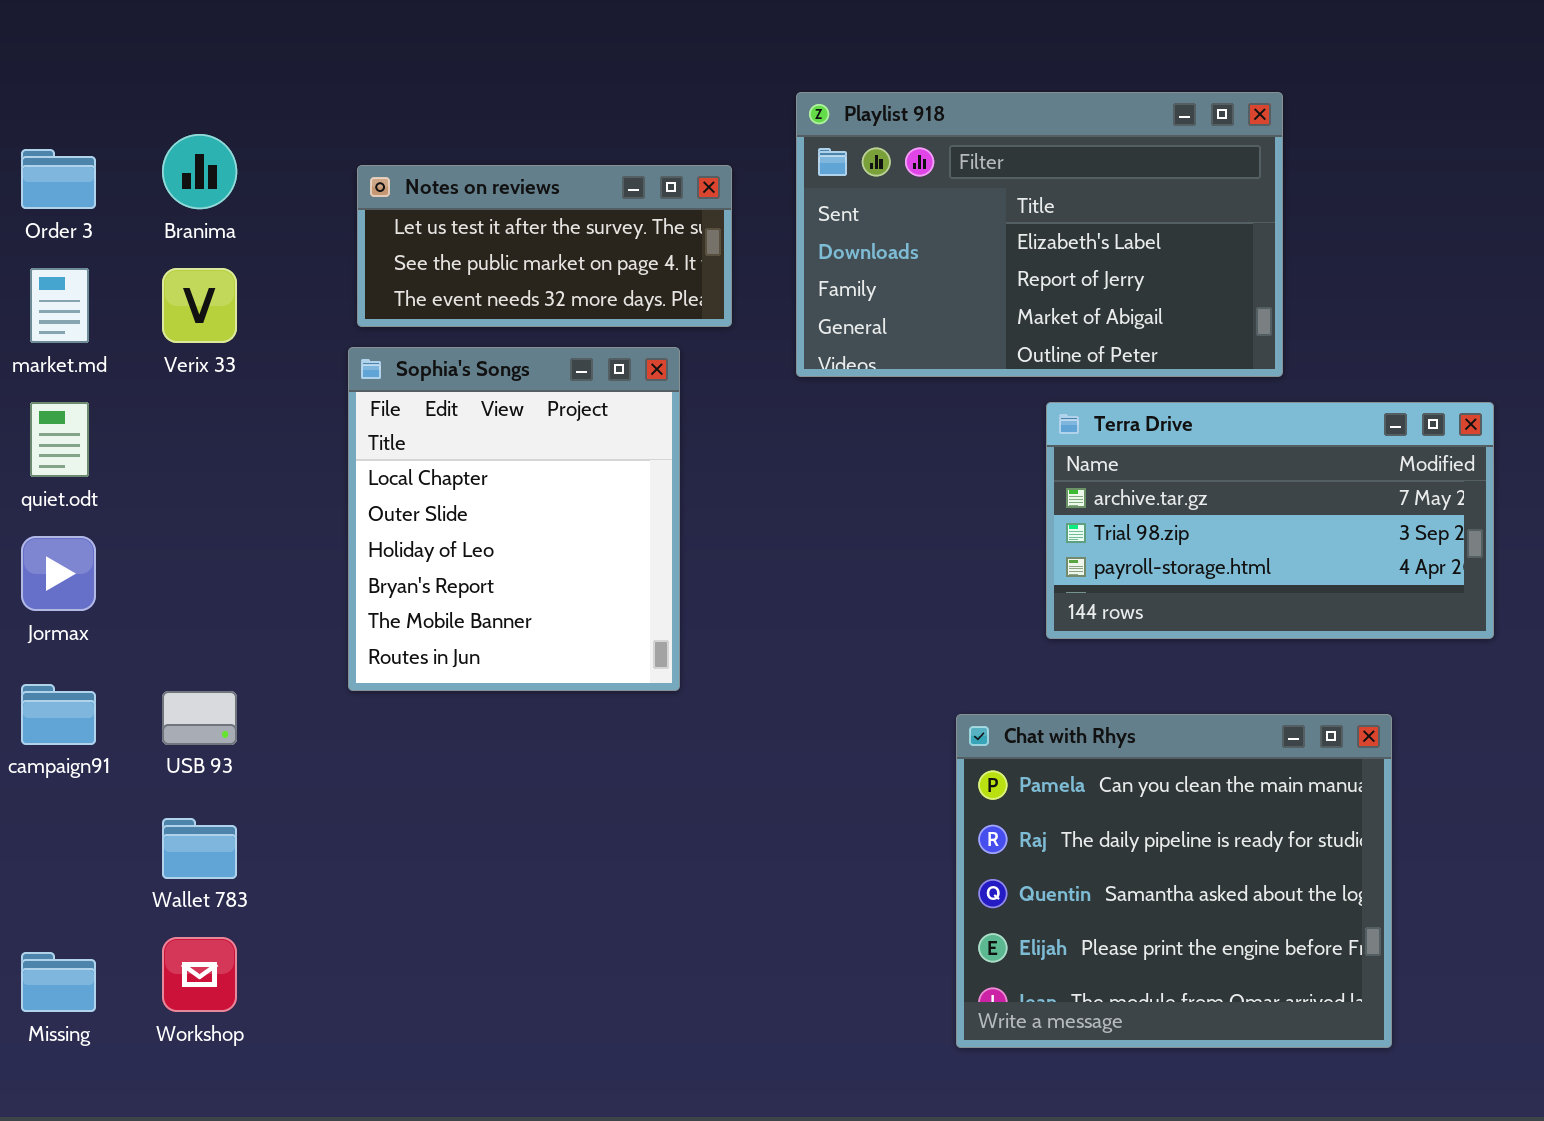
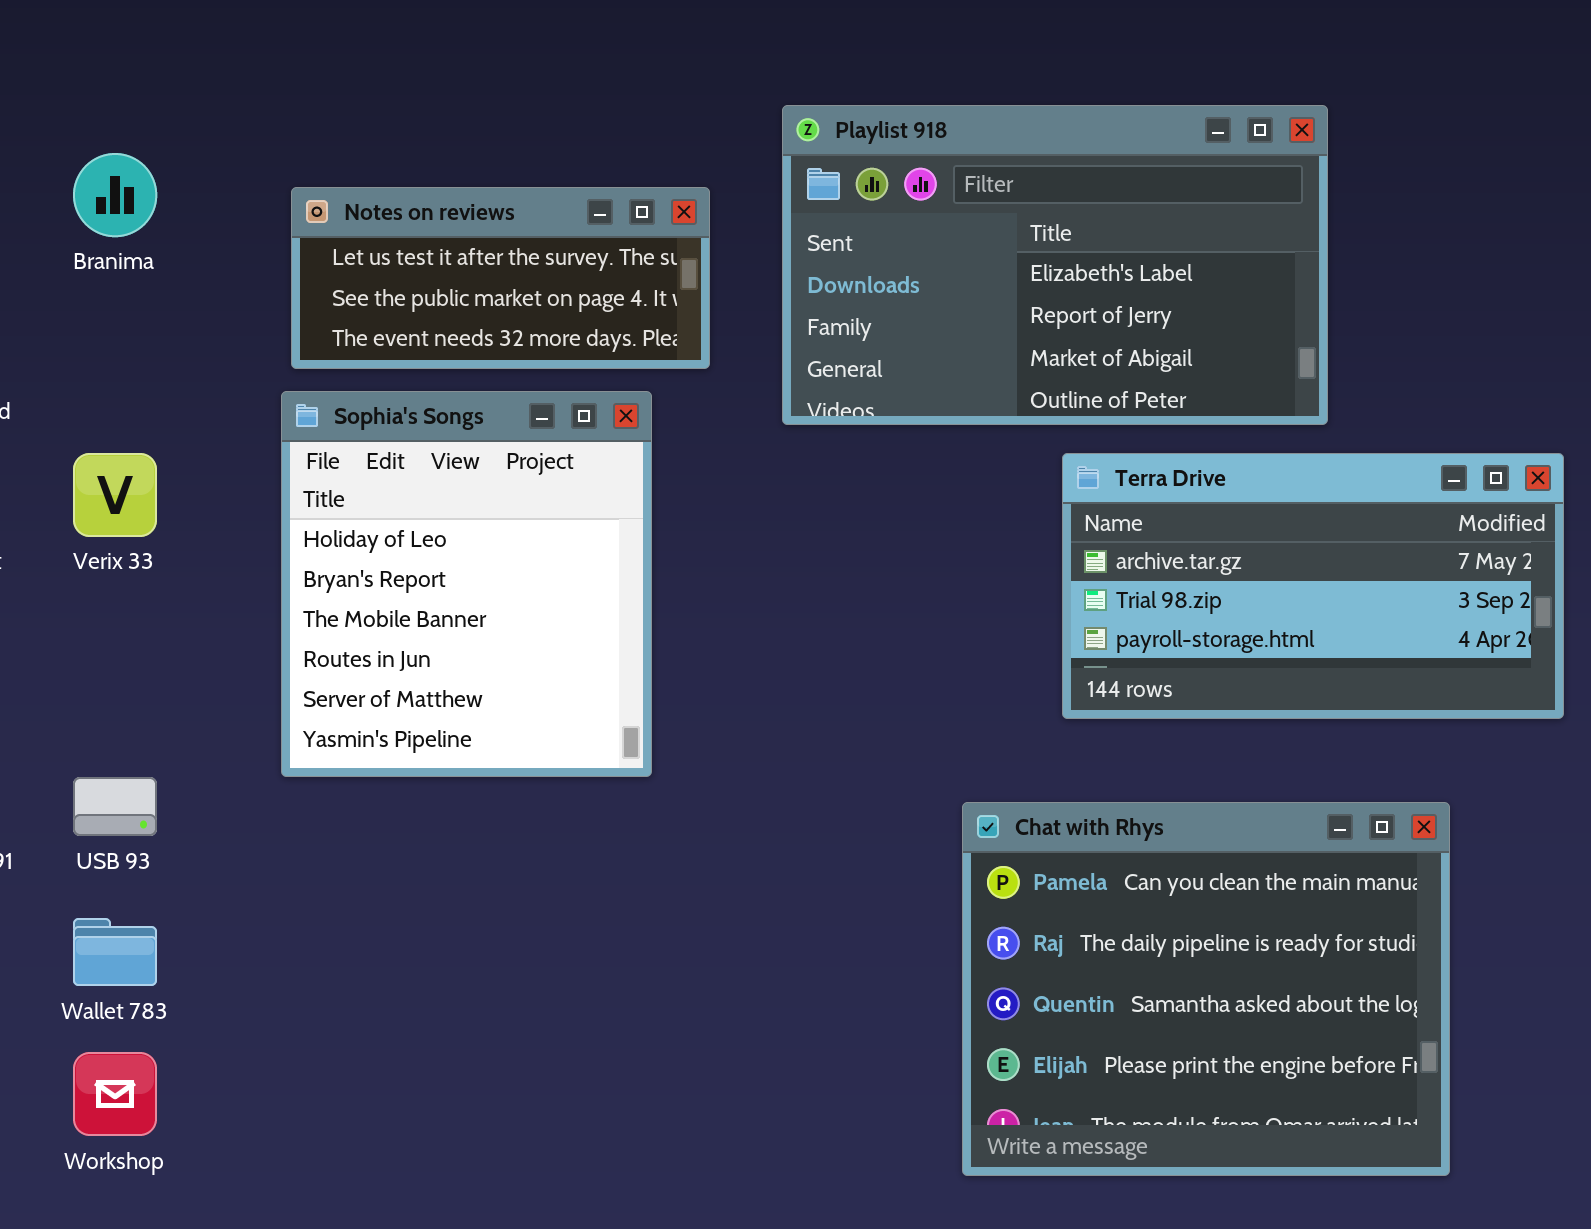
Verix 33: [162,268,237,343] -> [73,453,157,537], moved
Sophia's Songs: [348,347,680,691] -> [281,391,652,777], scrolled down 2 rows

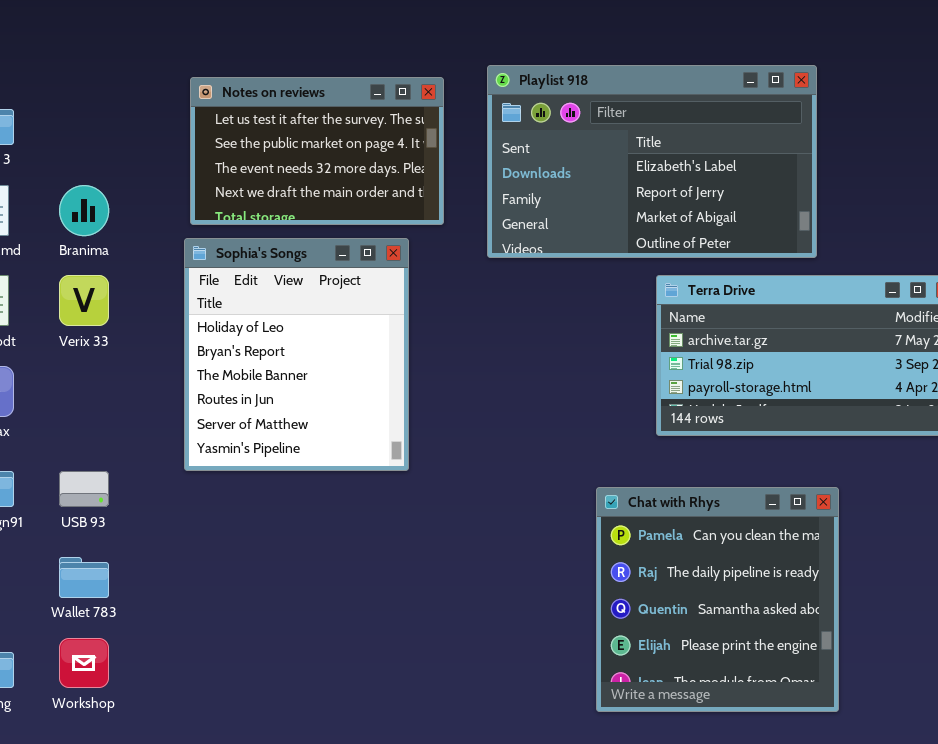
Branima: [73,153,157,237] -> [59,185,109,236], moved
Notes on reviews: [291,187,710,369] -> [190,77,444,225], resized
Chat with Rhys: [962,802,1450,1176] -> [596,487,839,712], resized

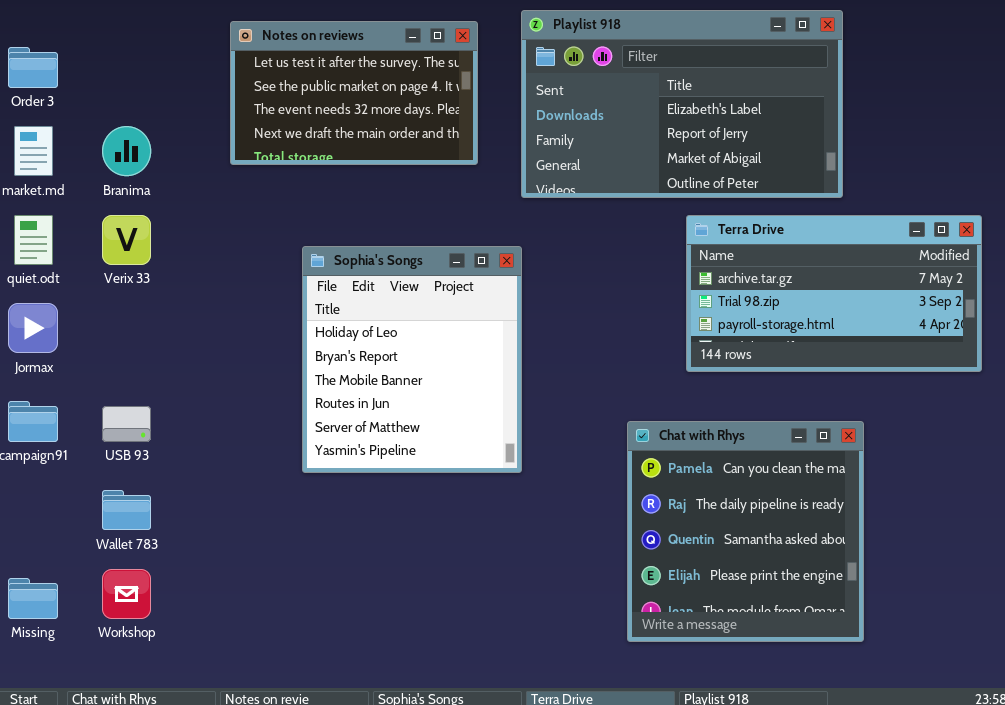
Sophia's Songs: [184,238,409,471] -> [302,246,522,473], moved

